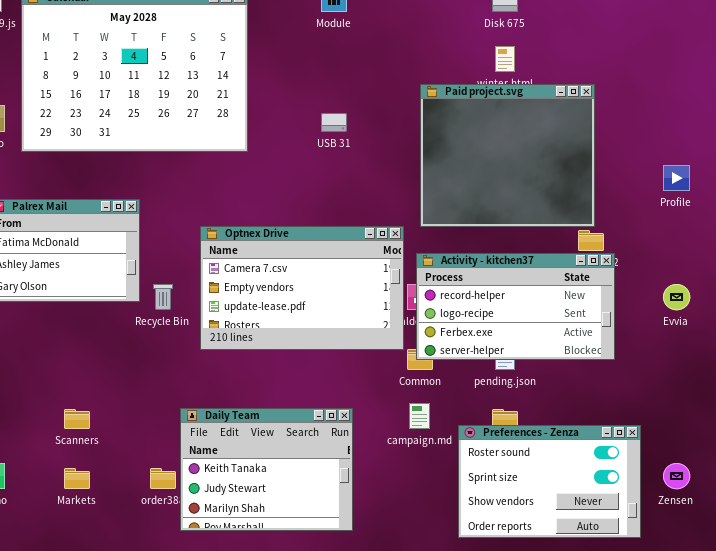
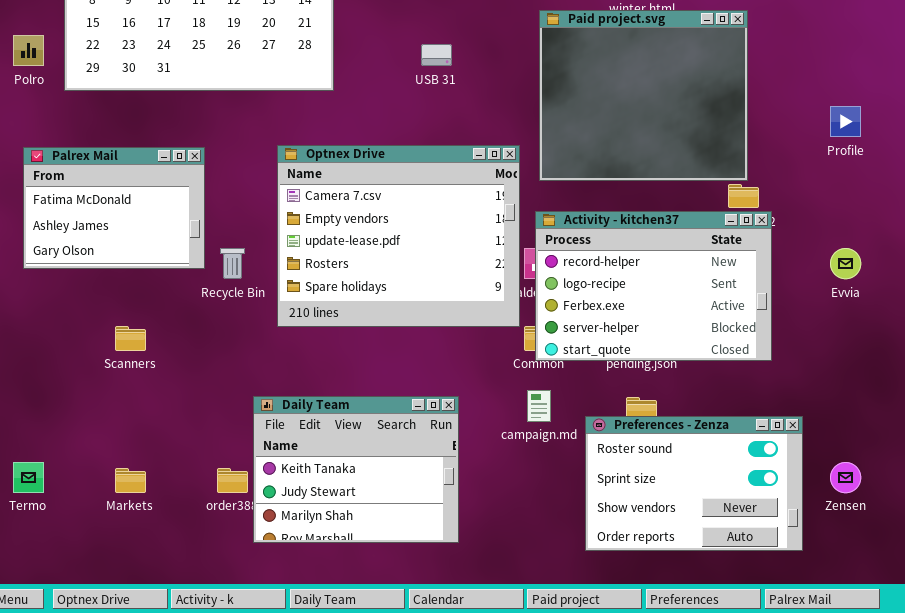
Optnex Drive: [200,226,404,350] -> [277,145,520,327], resized
Activity - kitchen37: [416,253,615,360] -> [535,211,772,361], resized
Scanners: [64,409,90,429] -> [115,326,146,351], moved

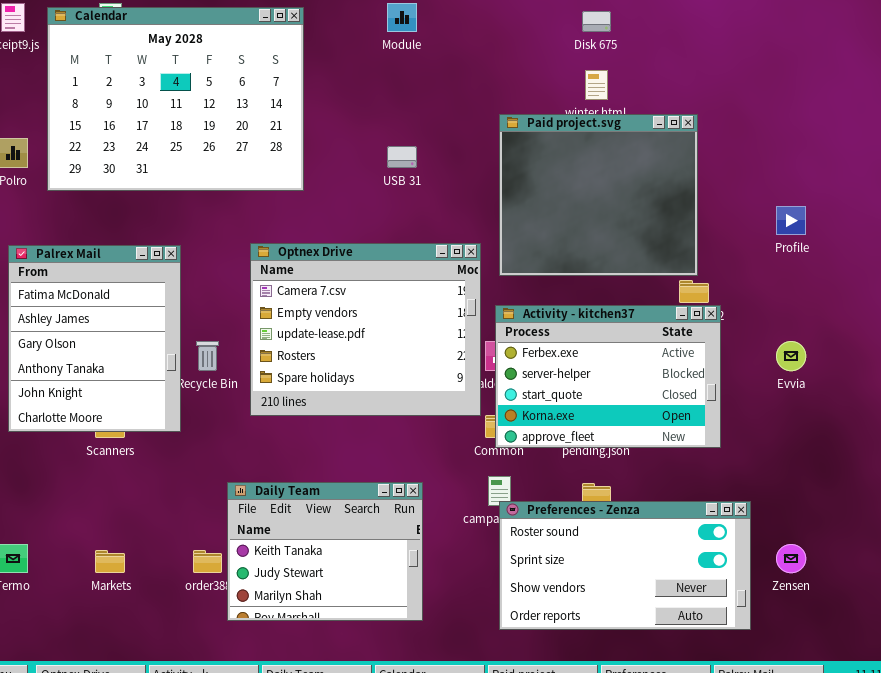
Palrex Mail: [23,147,205,269] -> [8,245,181,432], resized
Activity - kitchen37: [535,211,772,361] -> [495,305,721,448], scrolled down 2 rows
Preferences - Zenza: [585,416,803,551] -> [499,501,751,630], resized

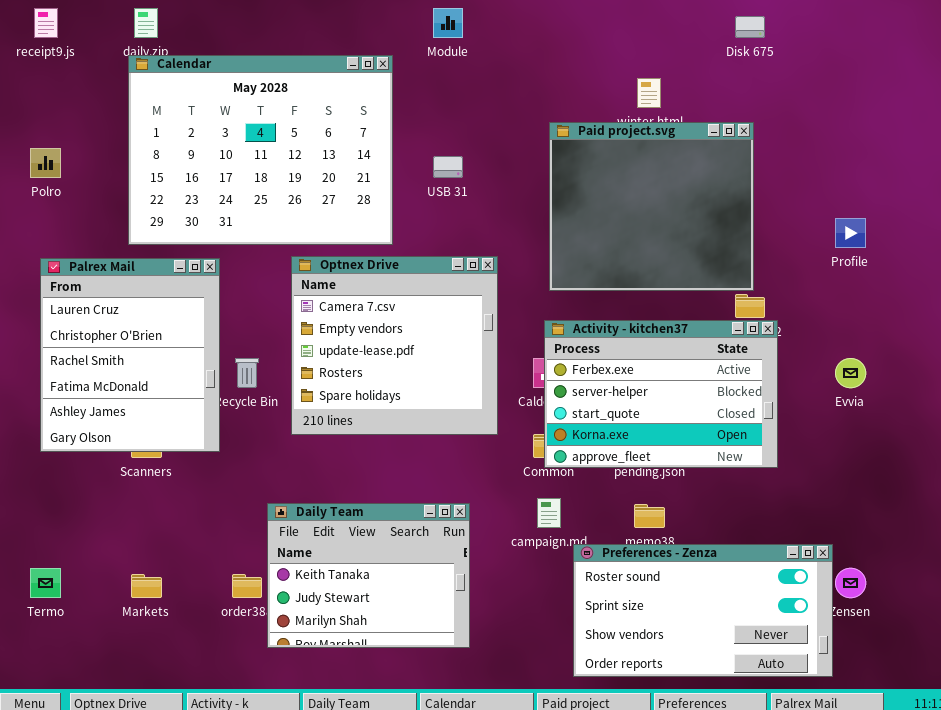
Calendar: [47,7,304,191] -> [128,55,393,245], moved
Disk 675: [582,11,611,32] -> [735,16,765,38], moved
Optnex Drive: [250,243,481,416] -> [291,256,498,435], resized
Palrex Mail: [8,245,181,432] -> [40,258,220,452], scrolled up 3 rows
Preferences - Zenza: [499,501,751,630] -> [573,544,833,677], moved

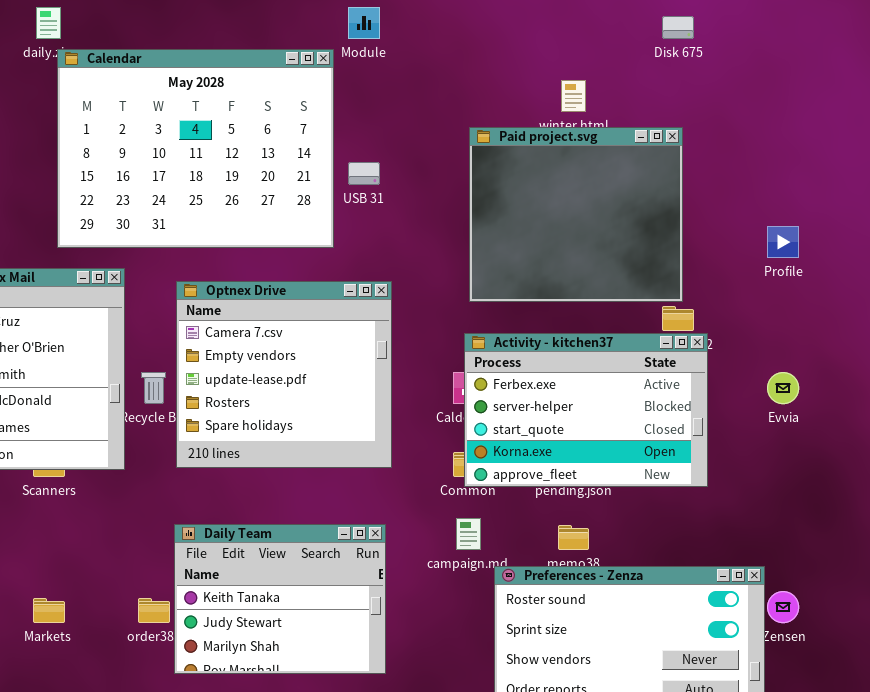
Calendar: [128,55,393,245] -> [57,49,334,248], moved
Optnex Drive: [291,256,498,435] -> [176,281,392,468], moved

